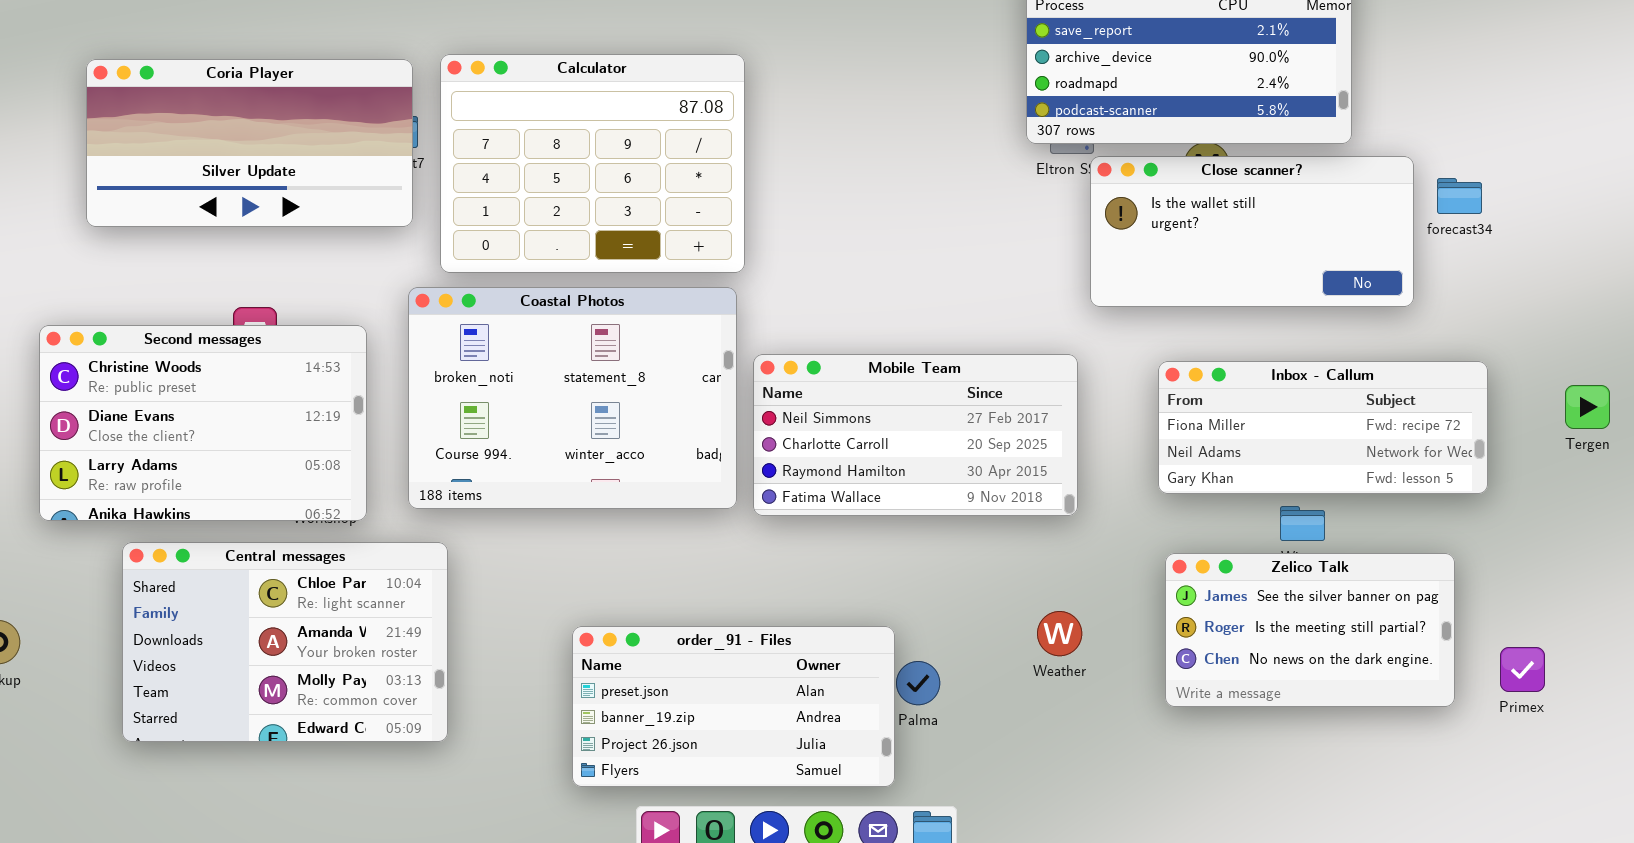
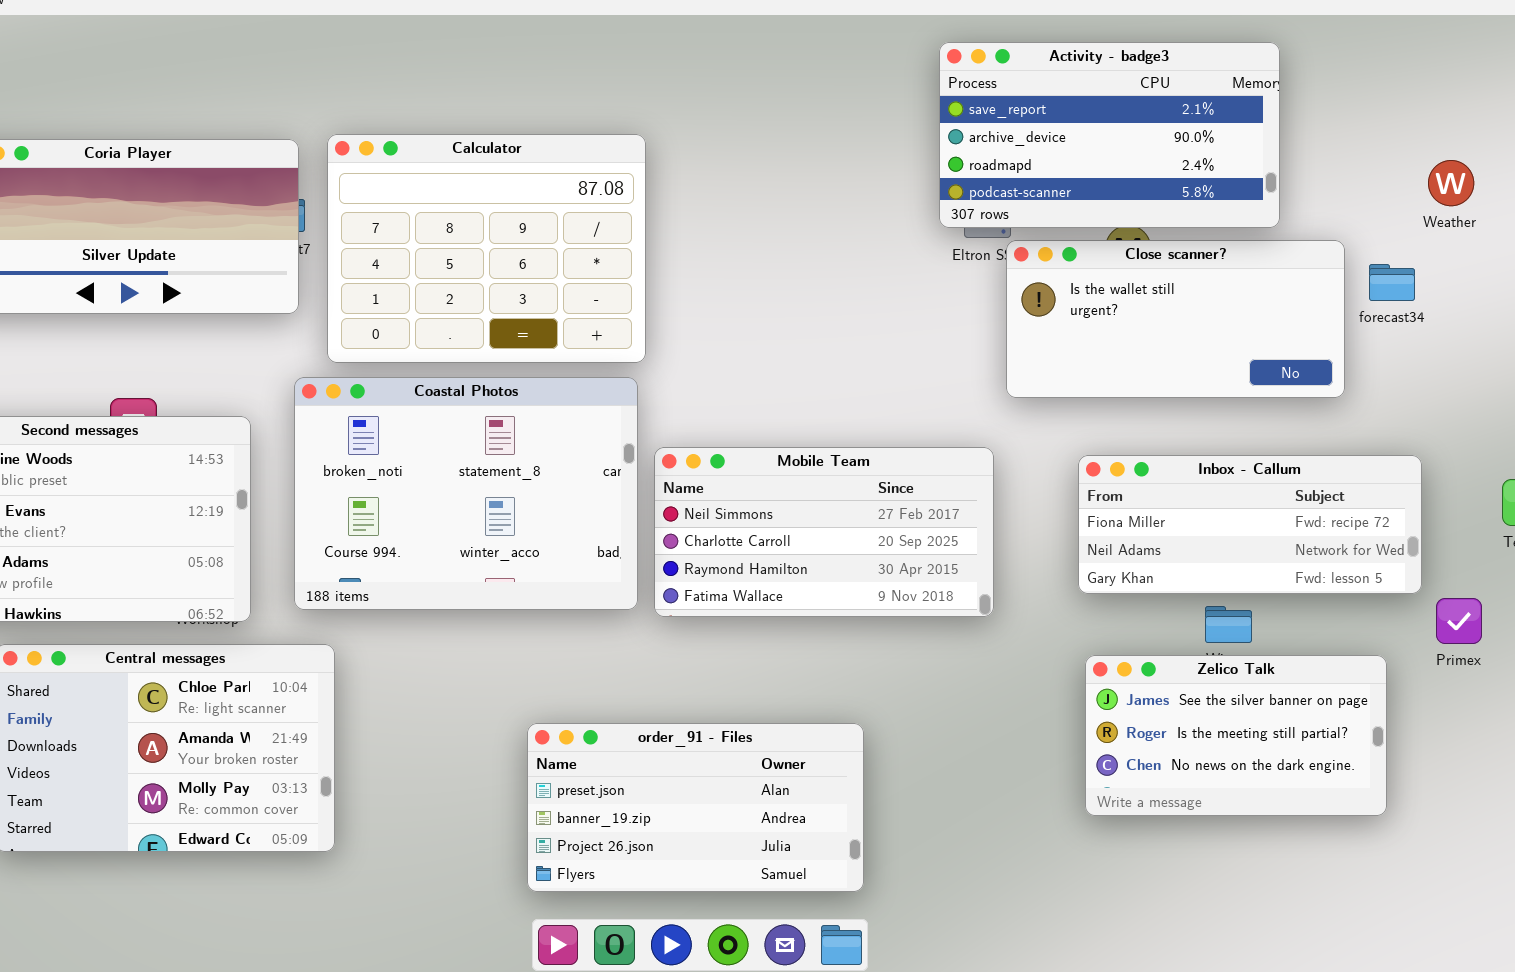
Weather: [1037,611,1082,656] -> [1428,160,1474,206], moved
order_91 - Files: [572,626,895,787] -> [527,723,864,892], moved
Primex: [1500,647,1545,692] -> [1436,598,1482,644], moved

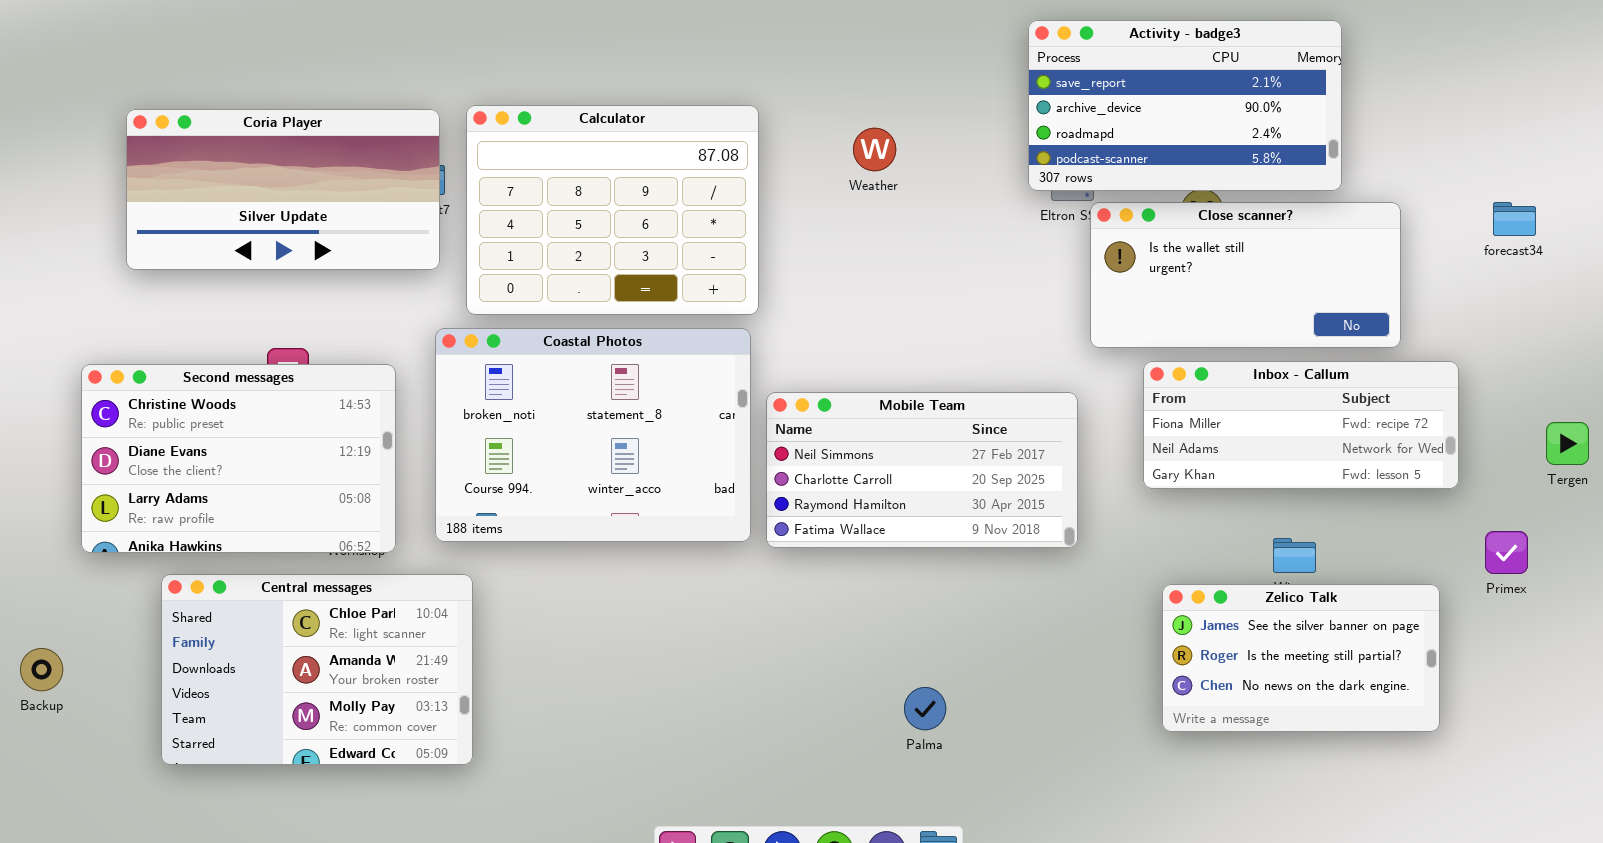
Weather: [1428,160,1474,206] -> [853,128,896,171], moved
forecast34: [1369,264,1415,301] -> [1493,202,1536,236], moved
Inbox - Callum: [1078,455,1422,594] -> [1143,361,1459,489], moved
order_91 - Files: [527,723,864,892] -> none, closed

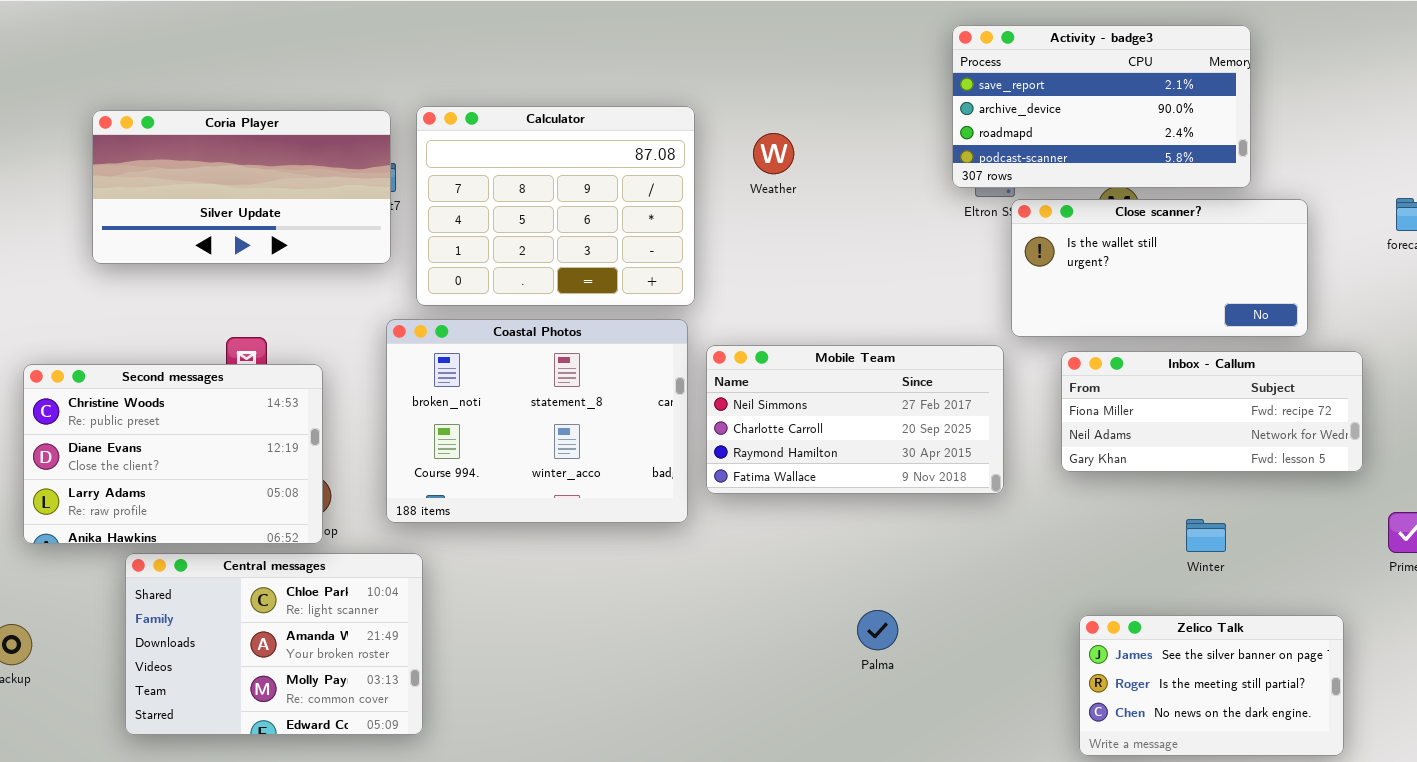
Weather: [853,128,896,171] -> [753,133,794,174], moved
Second messages: [81,364,396,553] -> [23,364,323,544], moved
Mobile Team: [766,392,1078,548] -> [706,345,1004,494], moved
Zelico Talk: [1162,584,1440,732] -> [1079,615,1344,756], moved
Palma: [904,687,946,730] -> [857,610,898,650], moved

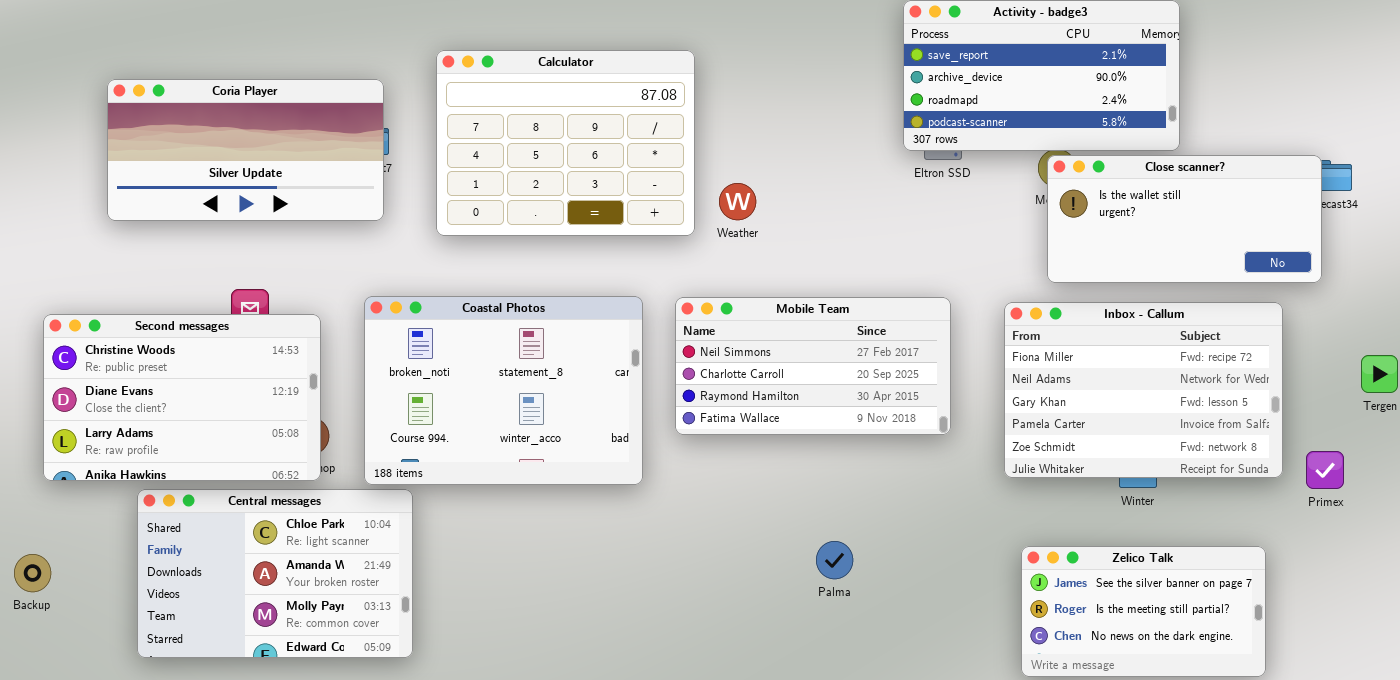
Calculator: [416,106,695,306] -> [436,50,695,236], moved
Weather: [753,133,794,174] -> [719,183,756,220], moved
Close scanner?: [1011,199,1308,337] -> [1047,155,1322,283], moved
Coastal Photos: [386,319,688,523] -> [364,296,643,485], moved
Inbox - Callum: [1061,351,1363,472] -> [1004,302,1283,478], resized

